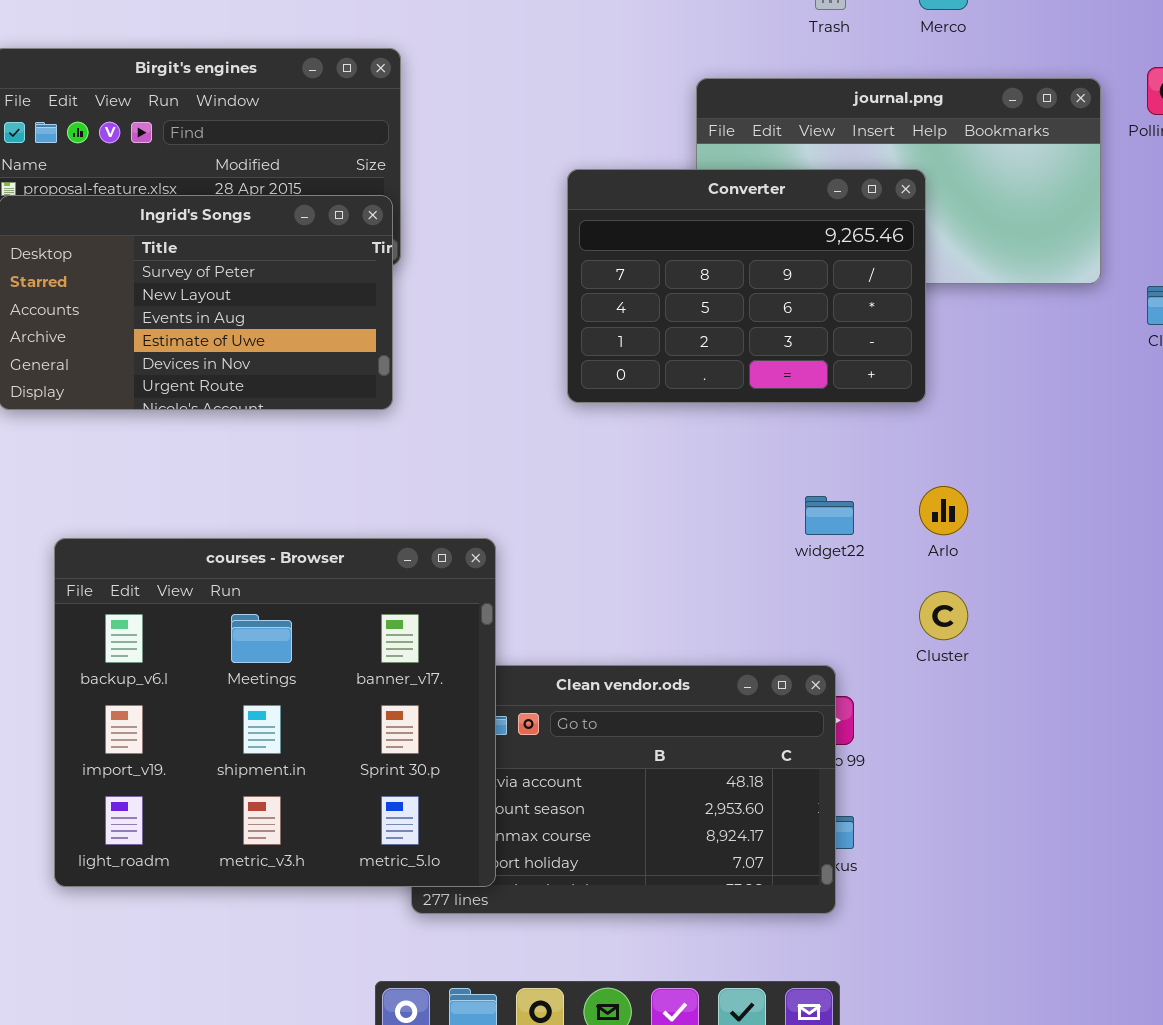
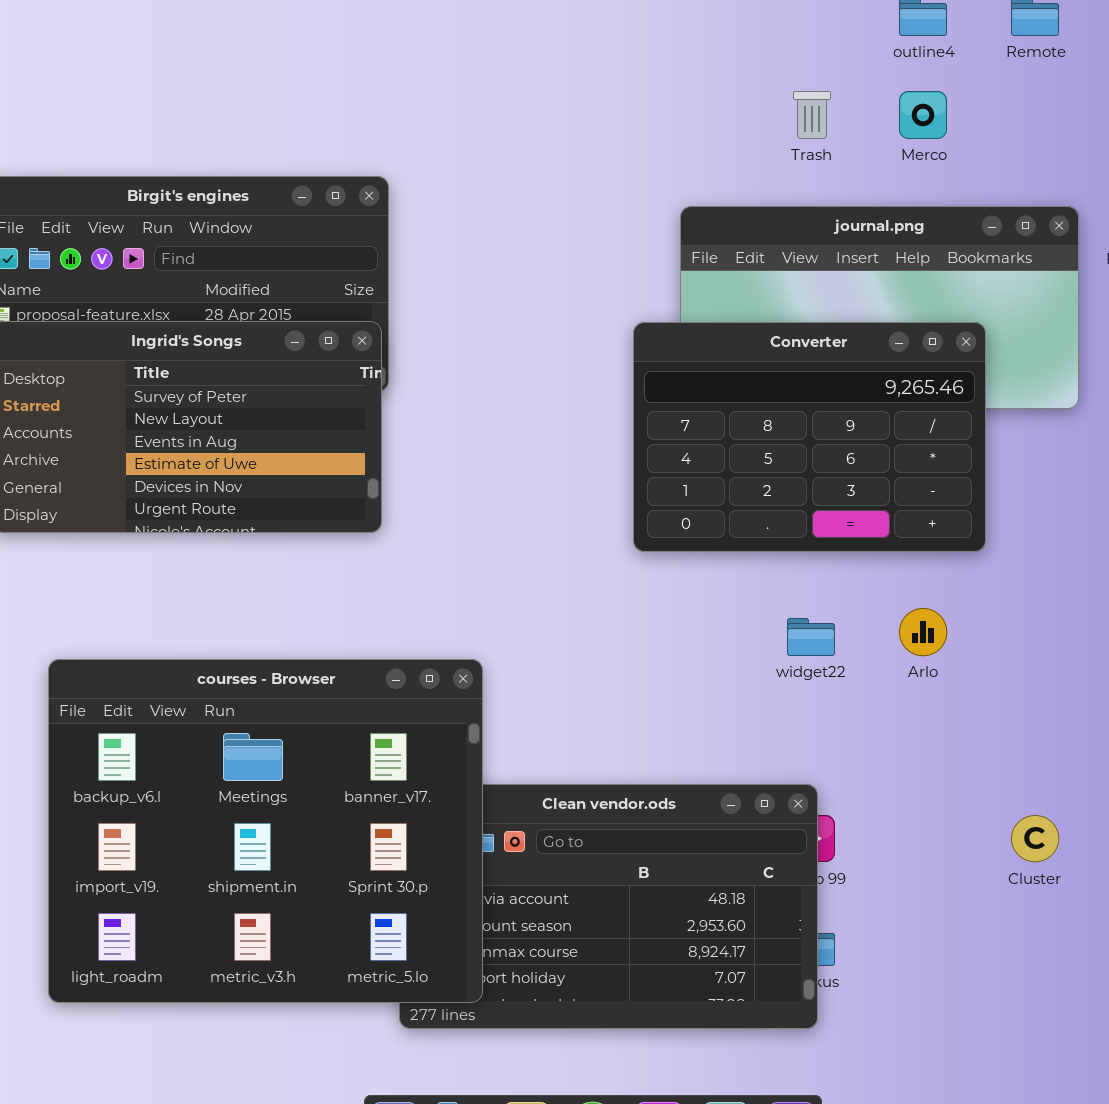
Converter: [567,169,926,403] -> [633,322,986,552], moved
Cluster: [919,591,968,640] -> [1011,815,1059,862], moved

